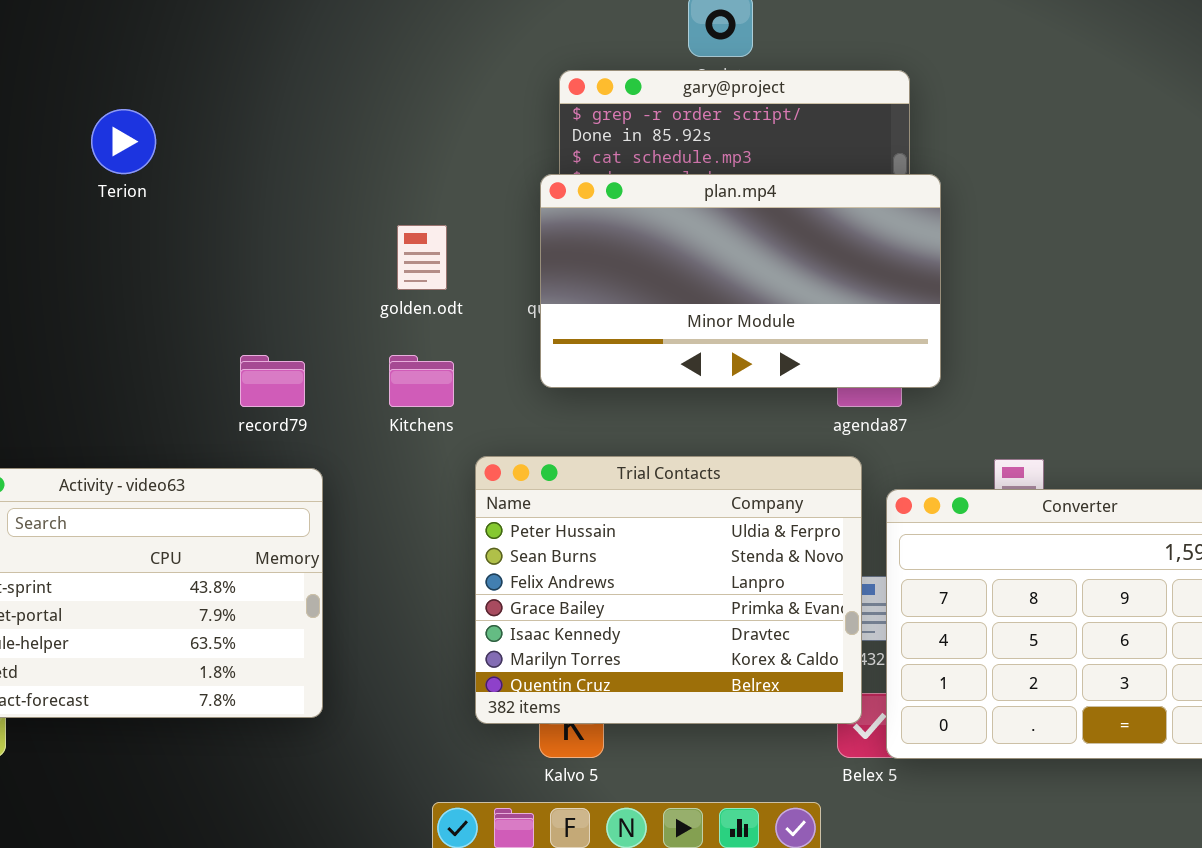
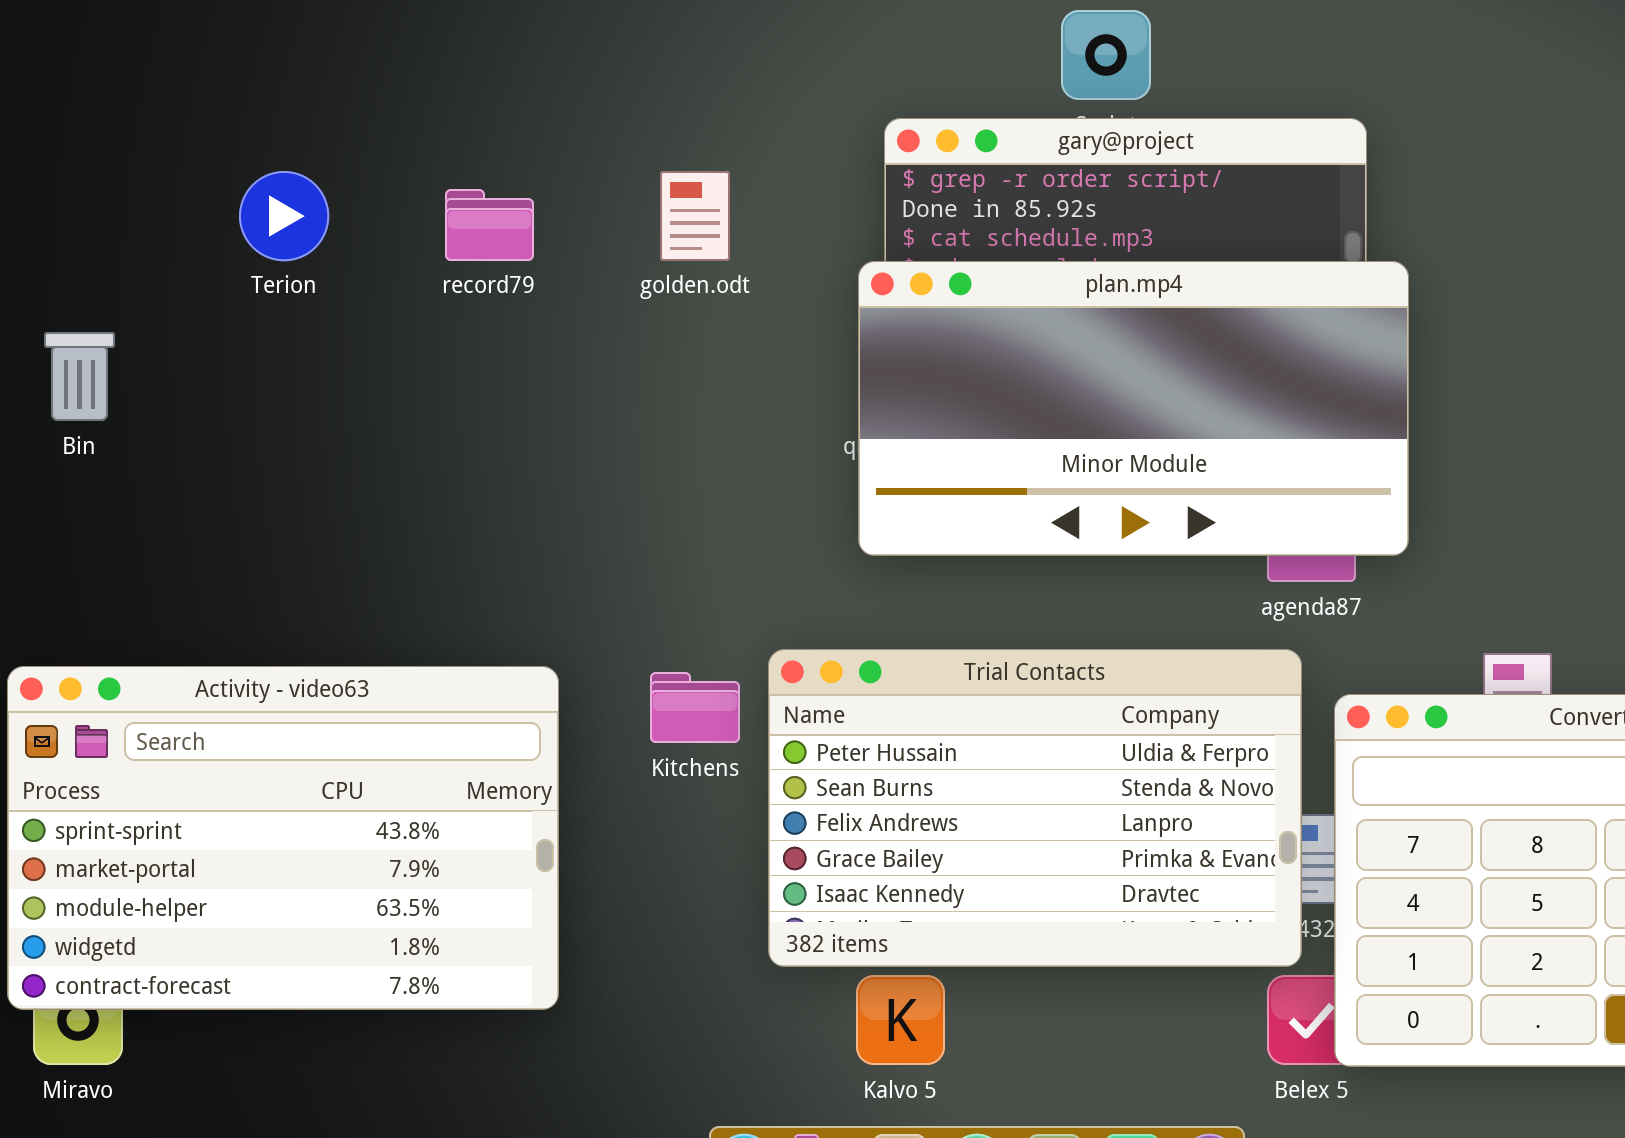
golden.odt: [397,225,447,290] -> [660,171,730,261], moved
record79: [240,355,305,407] -> [445,189,534,261], moved
Kitchens: [389,355,454,407] -> [650,672,740,743], moved
Trial Contacts: [475,456,862,724] -> [768,649,1302,967], resized

